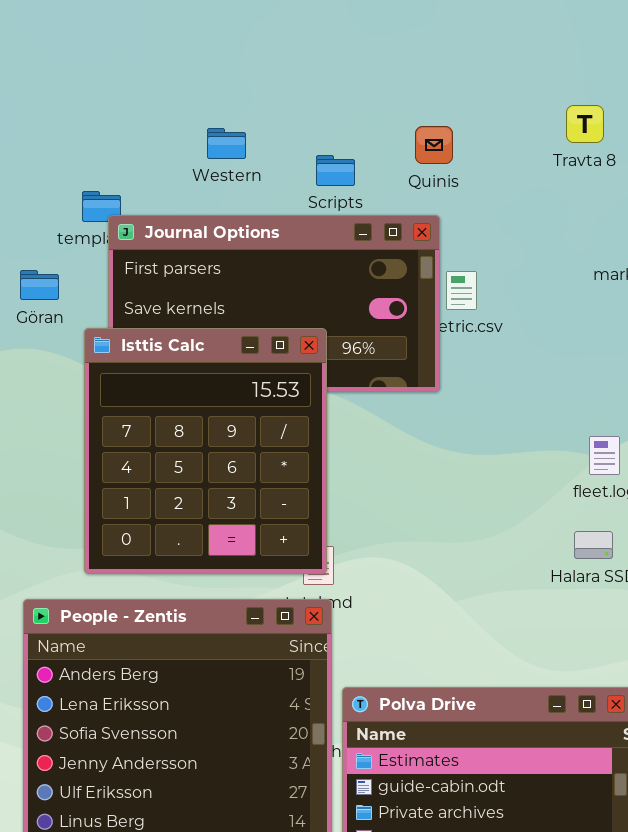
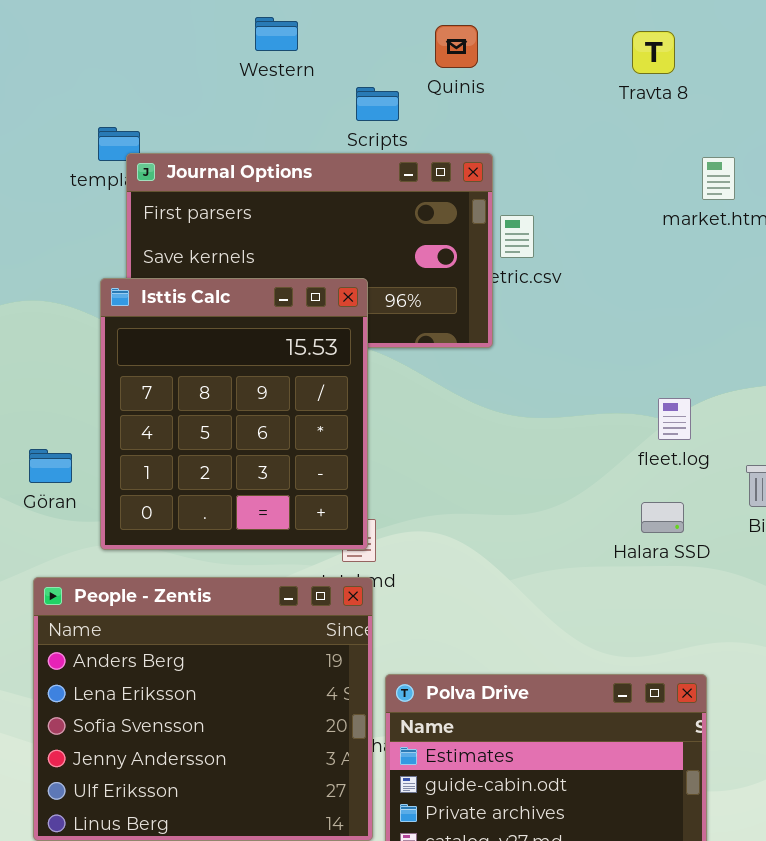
Quinis: [415,126,453,164] -> [435,25,478,68], moved
Western: [207,128,246,159] -> [255,17,298,51], moved
Göran: [20,270,59,300] -> [29,449,72,483], moved

